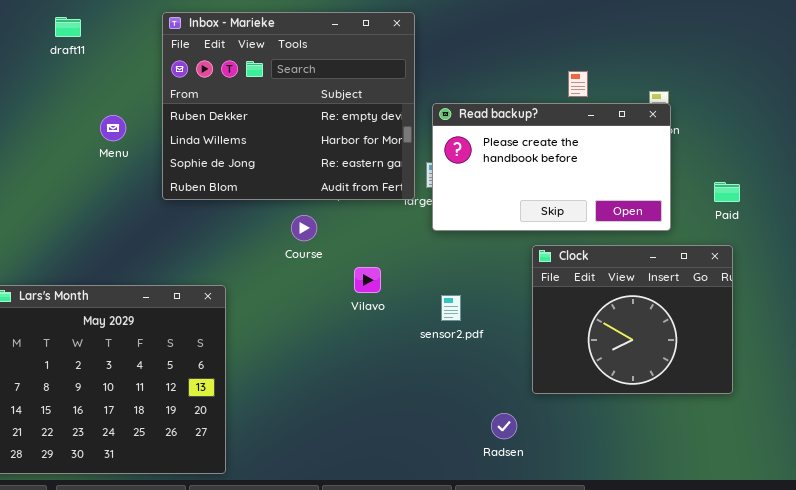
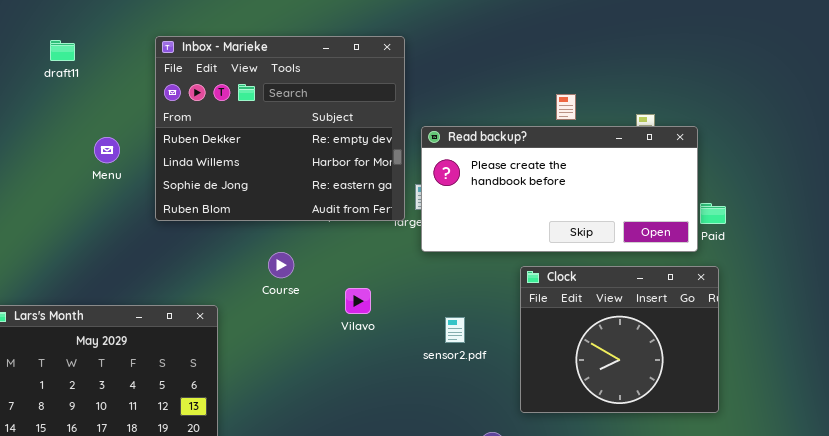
Read backup?: [432,103,671,231] -> [421,126,698,252], resized
Course: [291,215,317,241] -> [268,252,294,278], moved
sensor2.pdf: [441,295,461,321] -> [445,317,465,343], moved

